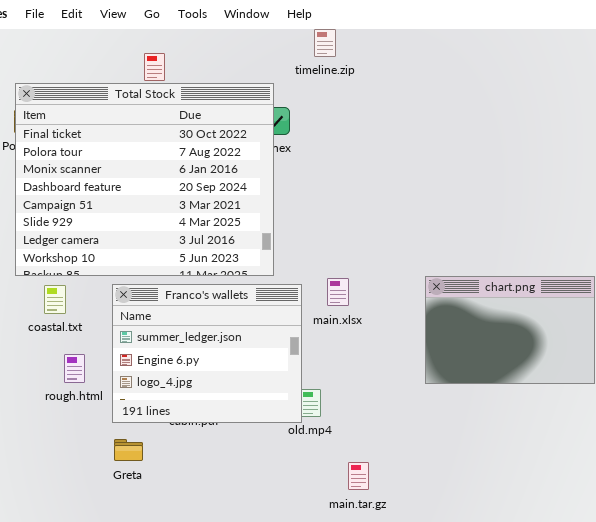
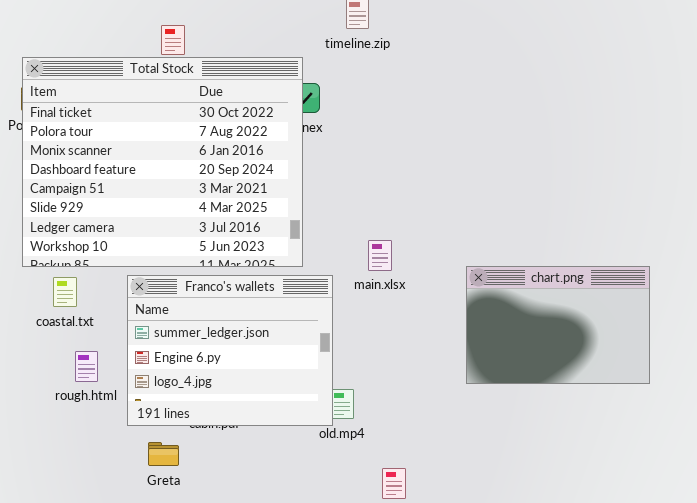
main.xlsx: [327,278,349,306] -> [368,240,392,271], moved
Greta: [114,439,143,461] -> [148,442,179,466], moved

